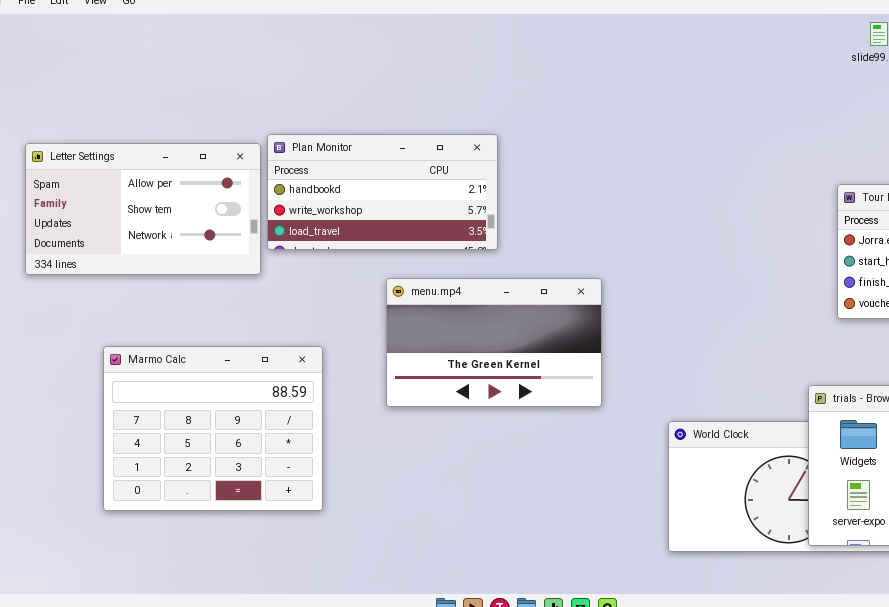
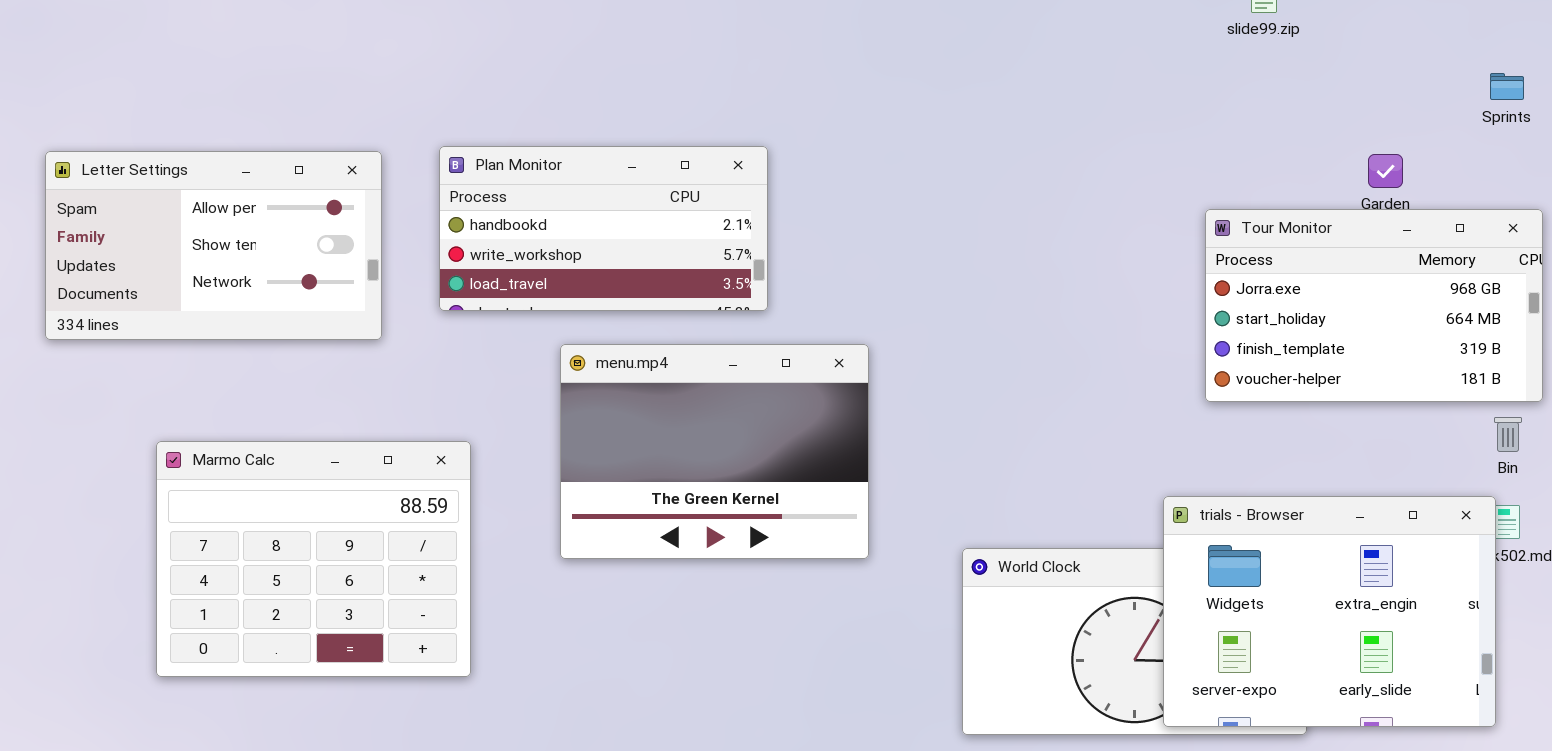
Plan Monitor: [267,134,498,250] -> [439,146,768,311], moved
menu.mp4: [386,278,602,407] -> [560,344,869,559], resized

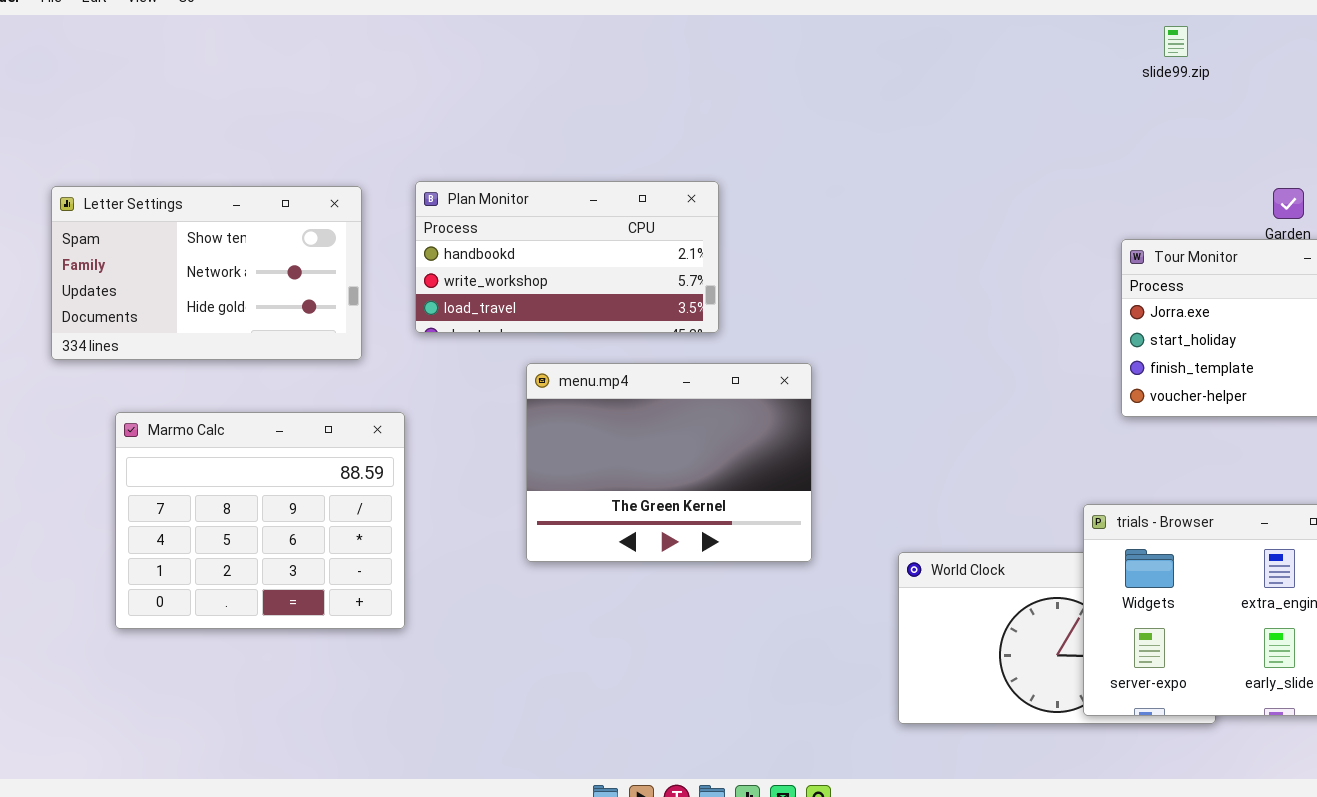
Letter Settings: [45,151,382,340] -> [51,186,362,360], scrolled down 1 row
Marmo Calc: [156,441,471,677] -> [115,412,405,629], moved

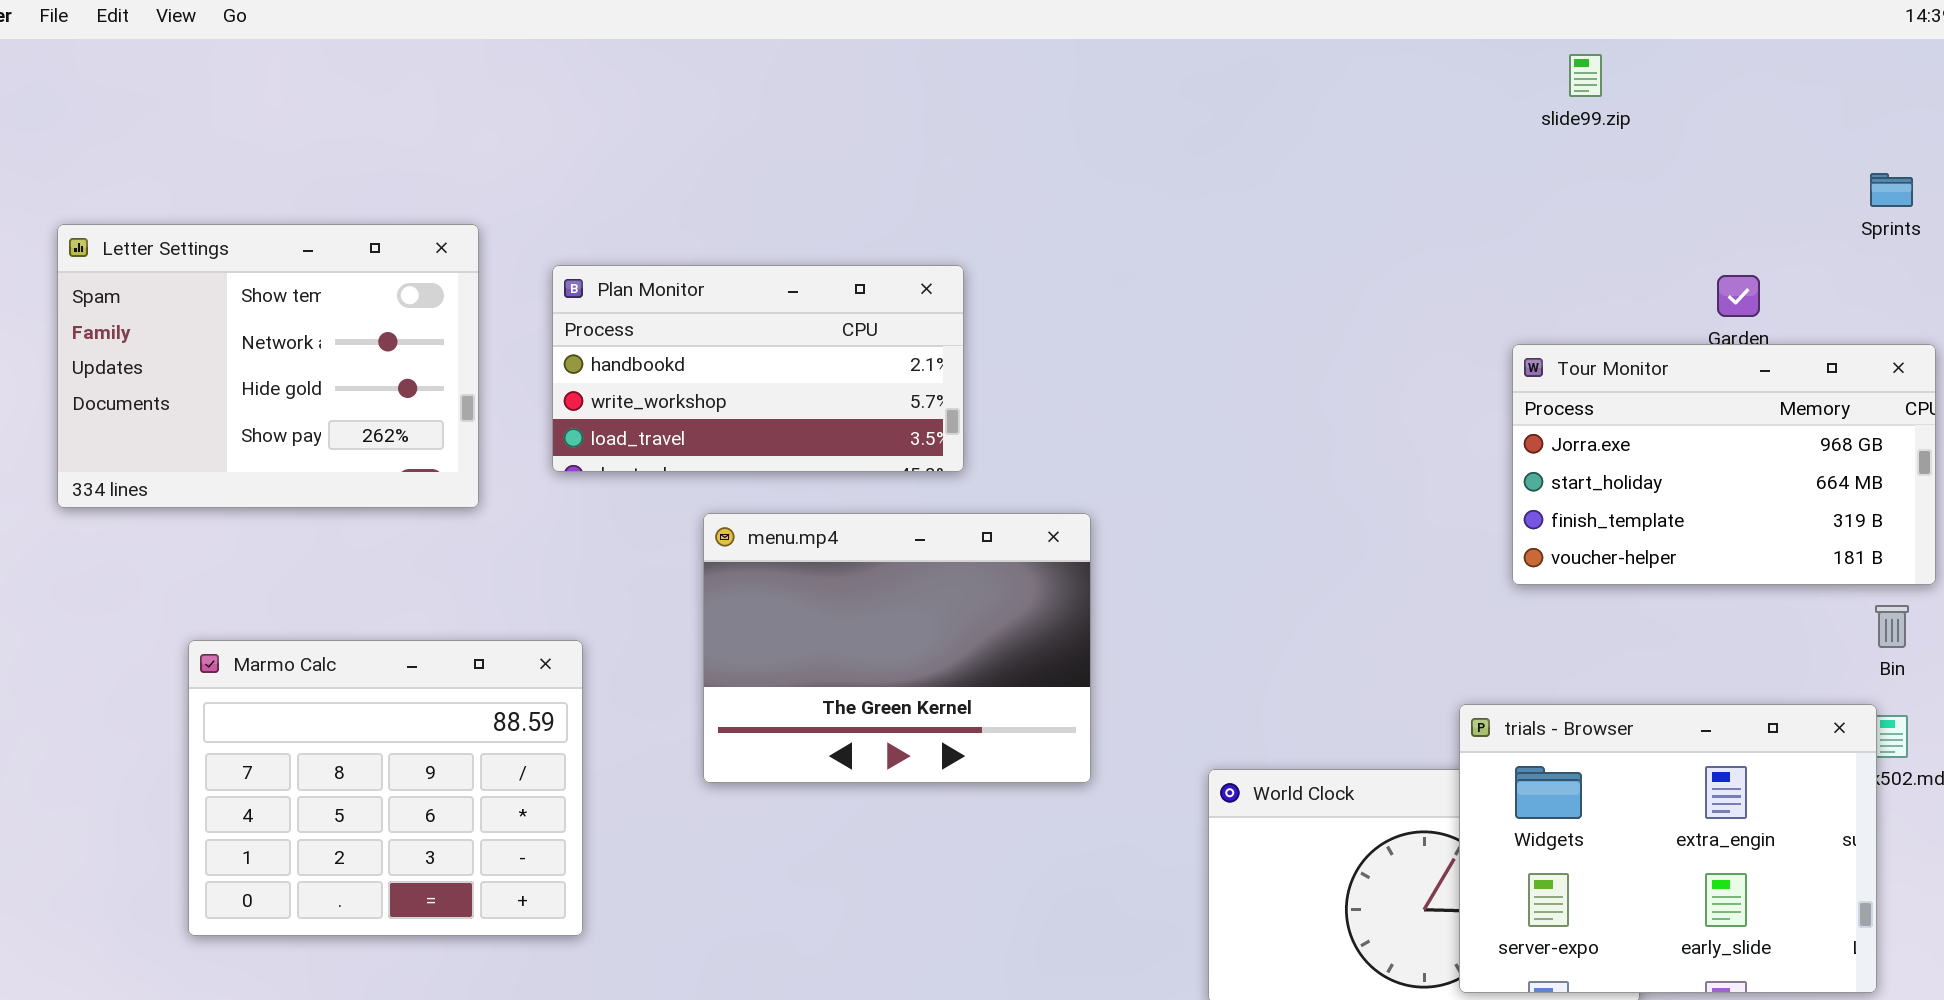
Letter Settings: [51,186,362,360] -> [57,224,479,508], resized
Marmo Calc: [115,412,405,629] -> [188,640,583,936], moved

